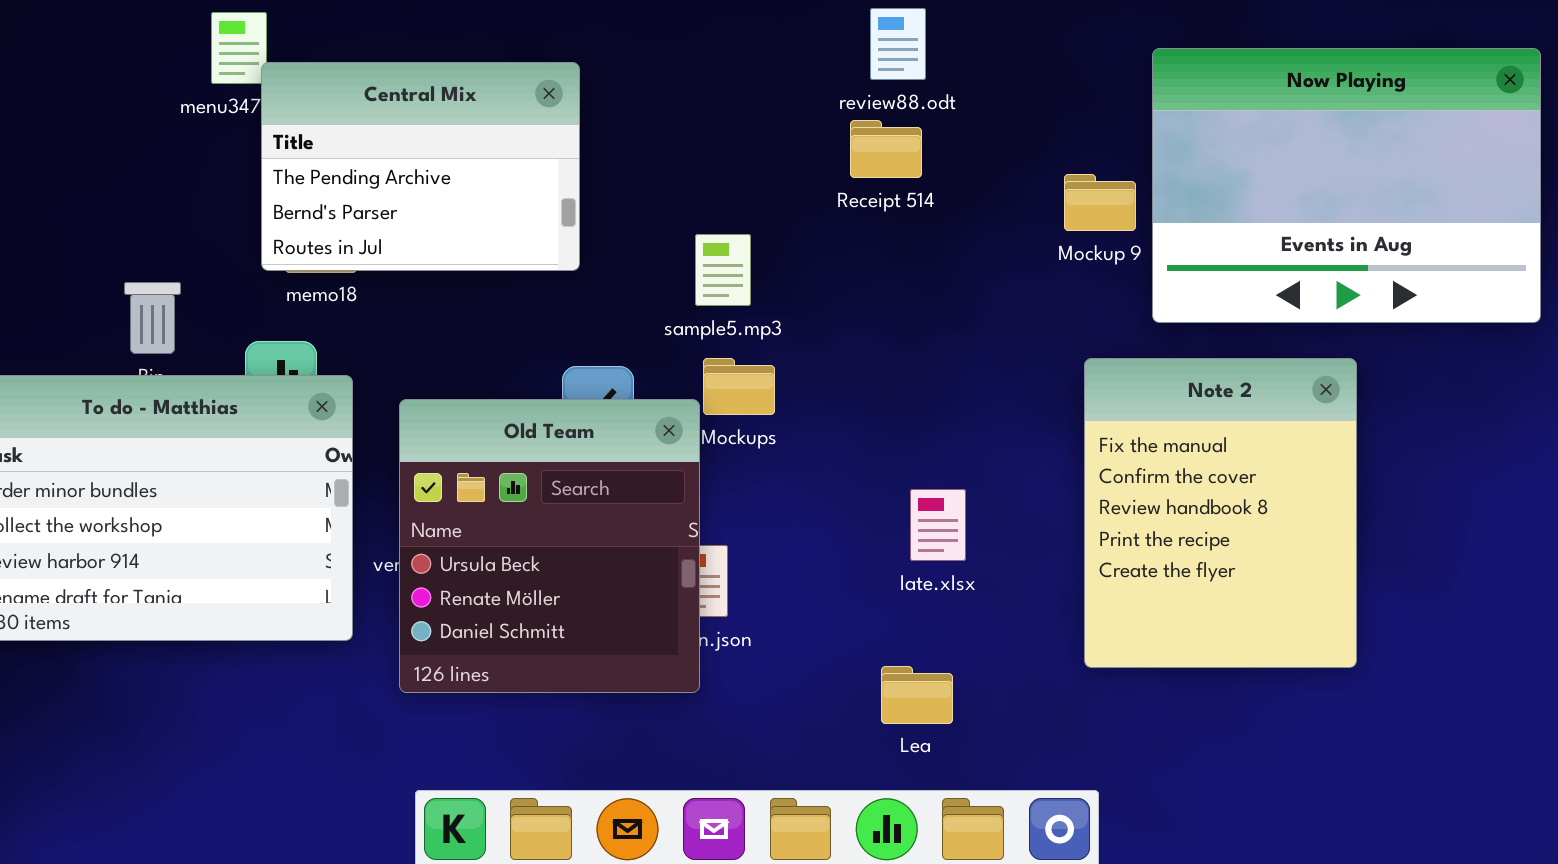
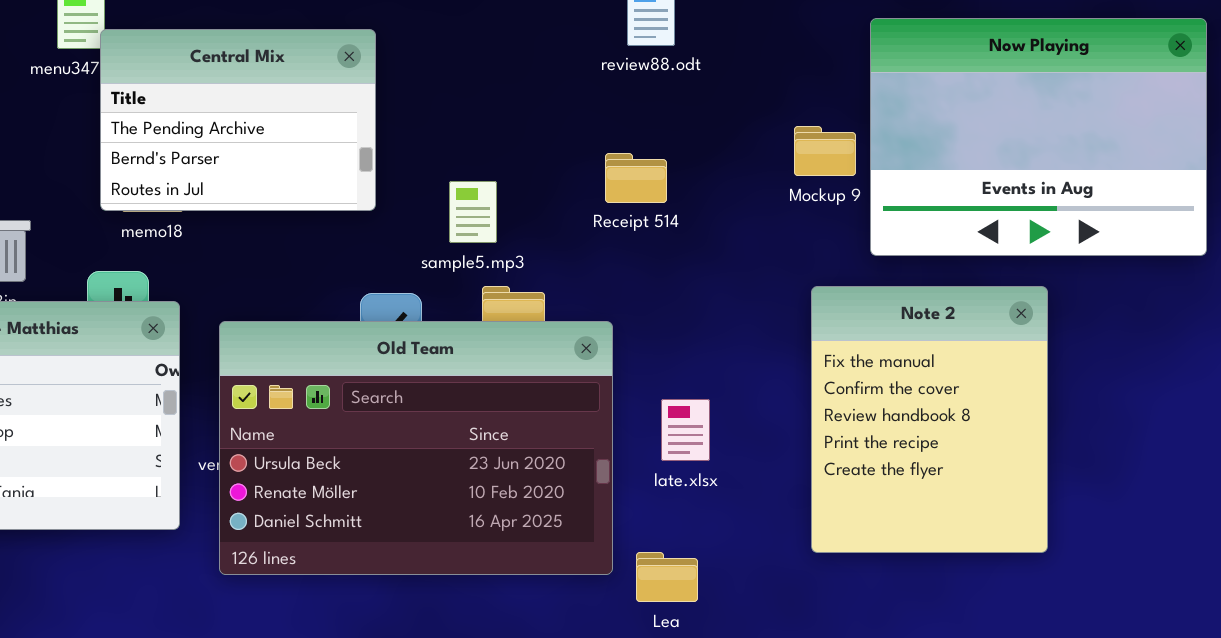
Receipt 514: [850,120,922,178] -> [605,153,667,203], moved
sample5.mp3: [695,234,751,306] -> [449,181,497,243], moved
Old Team: [399,399,700,693] -> [219,321,613,575], resized

